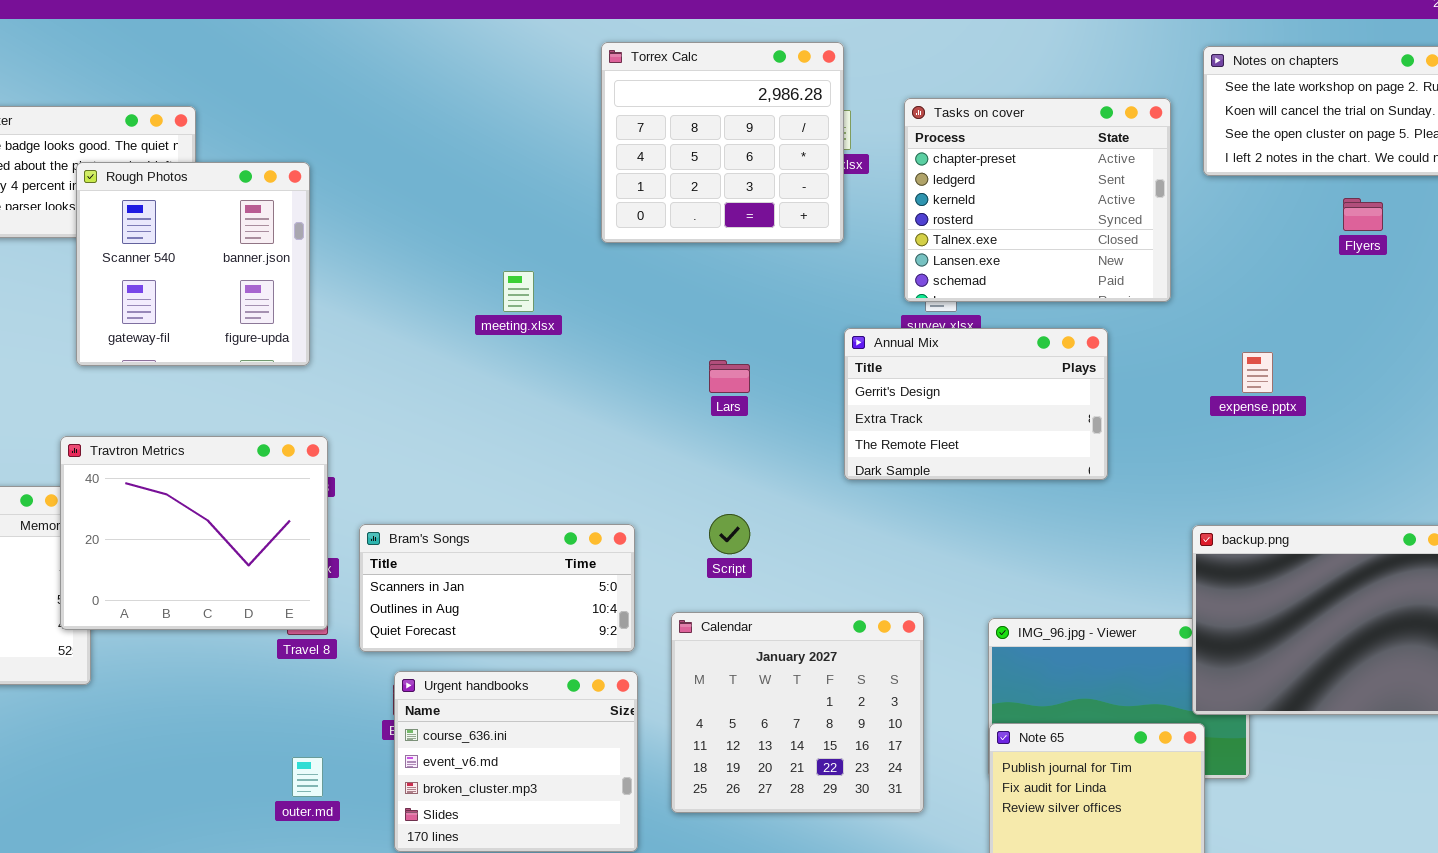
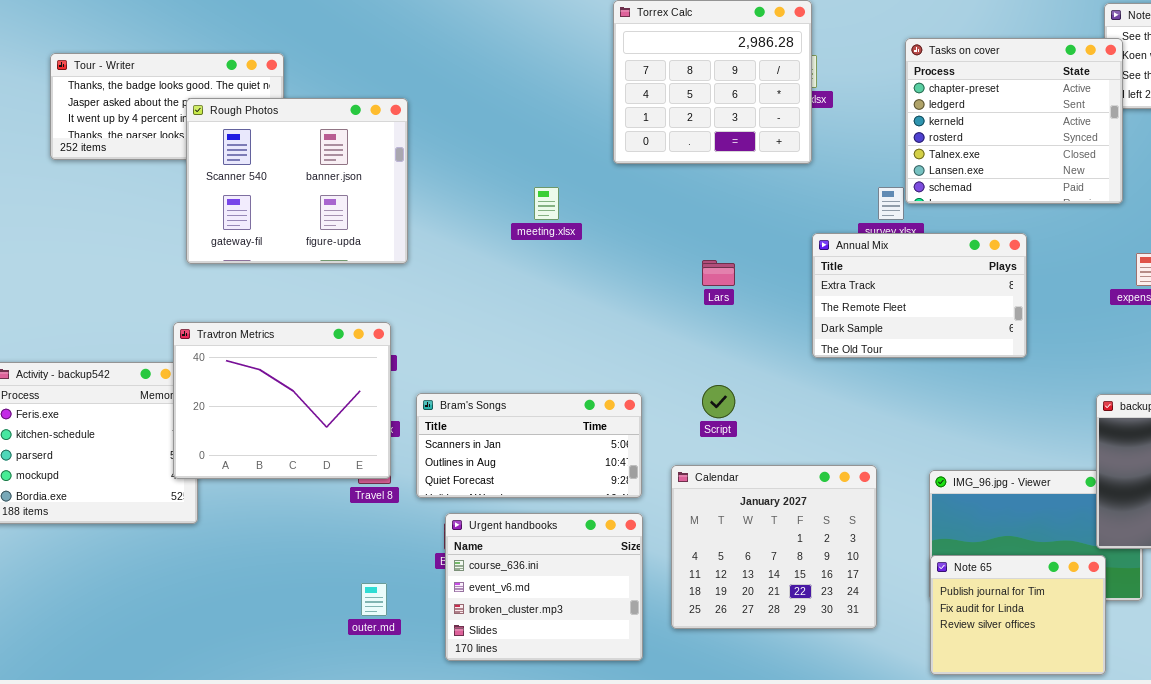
Tasks on cover: [904,98,1171,302] -> [905,38,1123,204], moved
Rough Photos: [76,162,310,366] -> [186,98,408,264], resized
Annual Mix: [844,328,1108,480] -> [812,233,1027,358], scrolled down 1 row

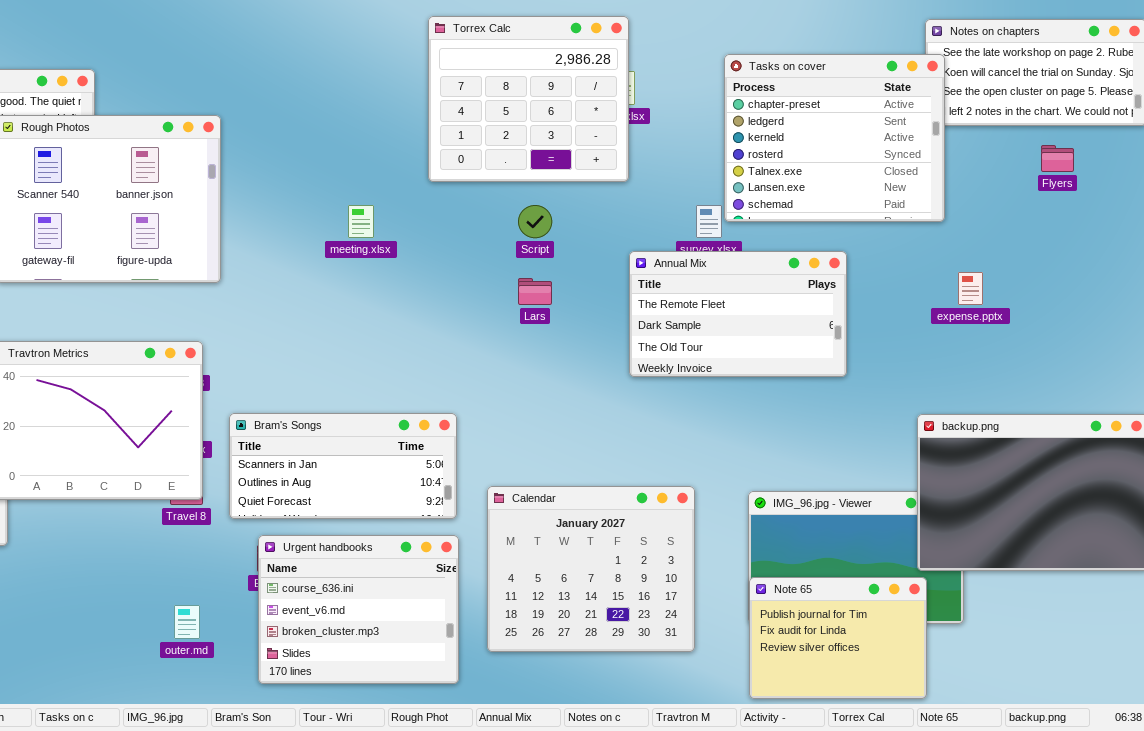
Annual Mix: [812,233,1027,358] -> [629,251,847,377], scrolled down 1 row
Script: [702,385,735,418] -> [518,205,552,238], moved

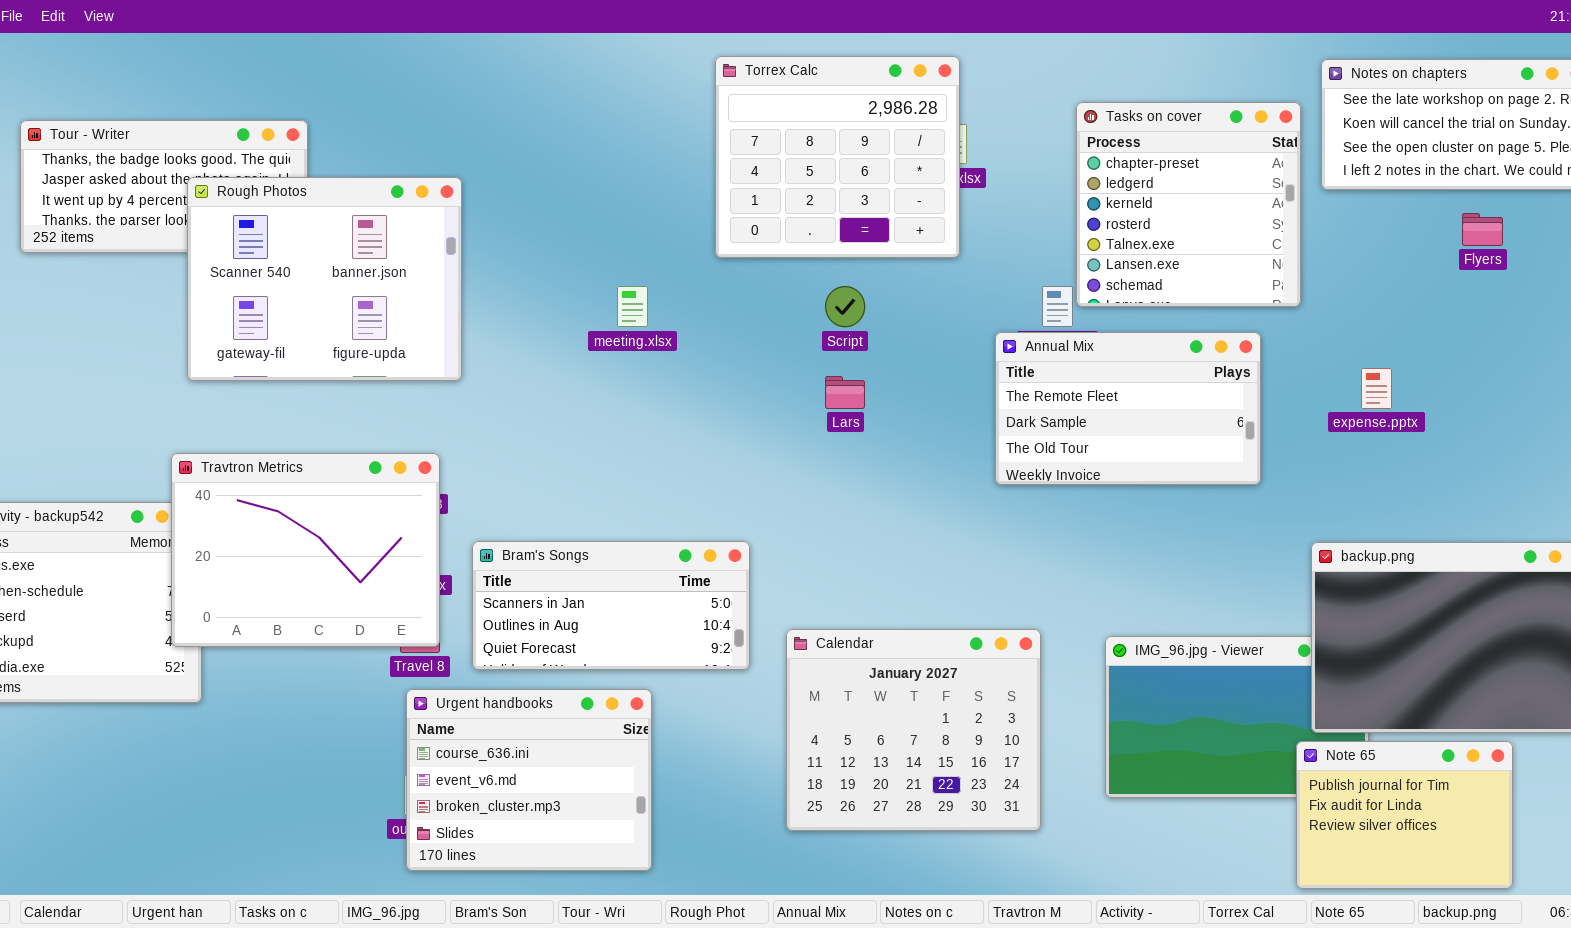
Tasks on cover: [724,54,945,222] -> [1076,102,1301,307], resized
Annual Mix: [629,251,847,377] -> [995,332,1261,485], moved
Urgent handbooks: [258,535,459,684] -> [406,689,652,871], moved
Note 65: [749,577,927,699] -> [1296,741,1513,889], moved

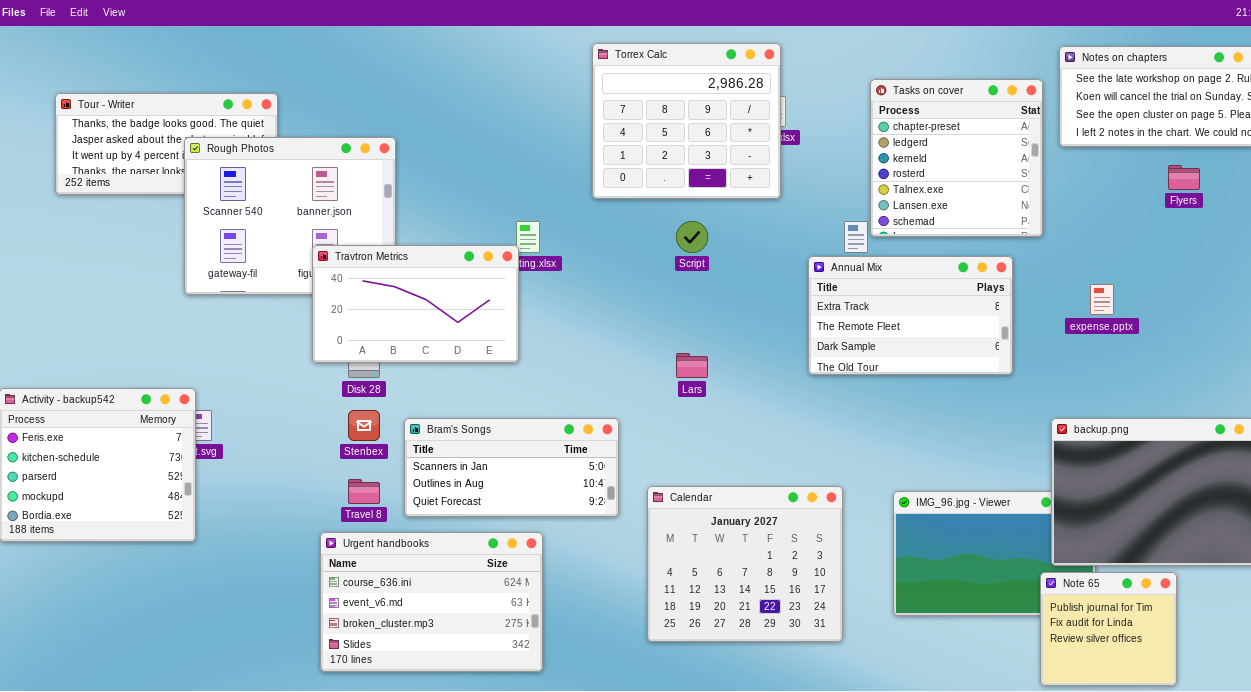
Annual Mix: [995,332,1261,485] -> [808,256,1013,375], scrolled up 1 row
Lars: [825,376,865,409] -> [676,353,708,378], moved
Travtron Metrics: [171,453,440,647] -> [312,245,519,363], moved, resized
Urgent handbooks: [406,689,652,871] -> [320,532,543,672], resized
Note 65: [1296,741,1513,889] -> [1040,572,1177,686], resized

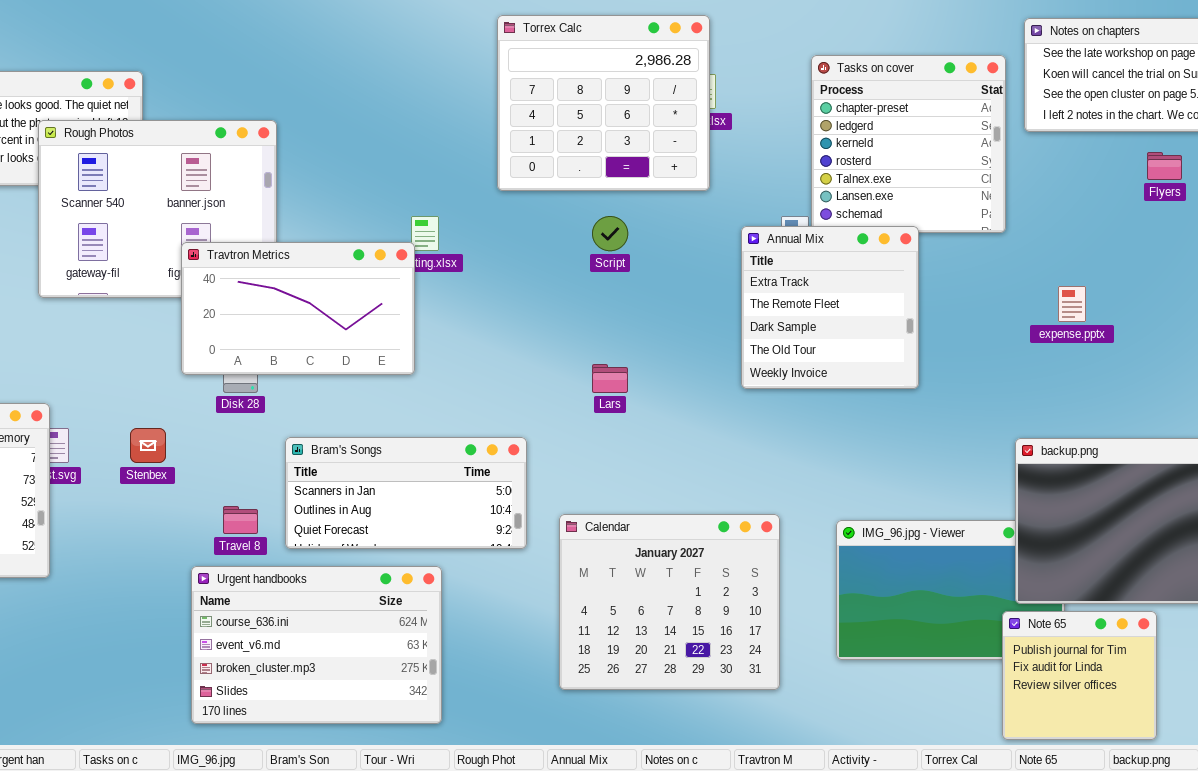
Annual Mix: [808,256,1013,375] -> [741,226,919,389], resized
Stenbex: [348,410,380,441] -> [130,428,166,463], moved

